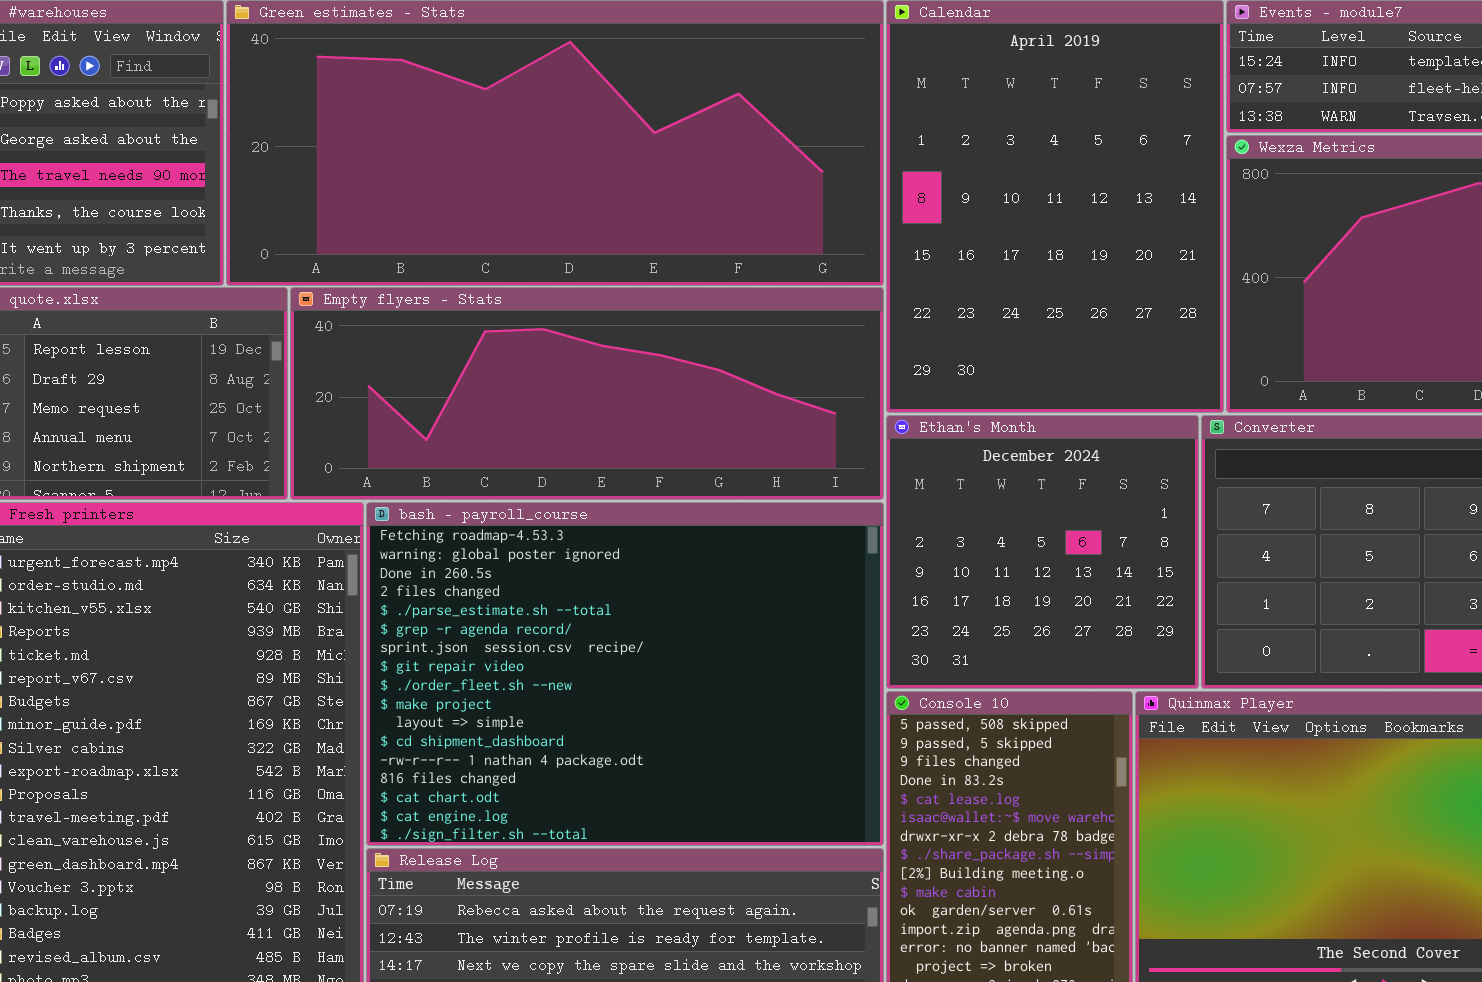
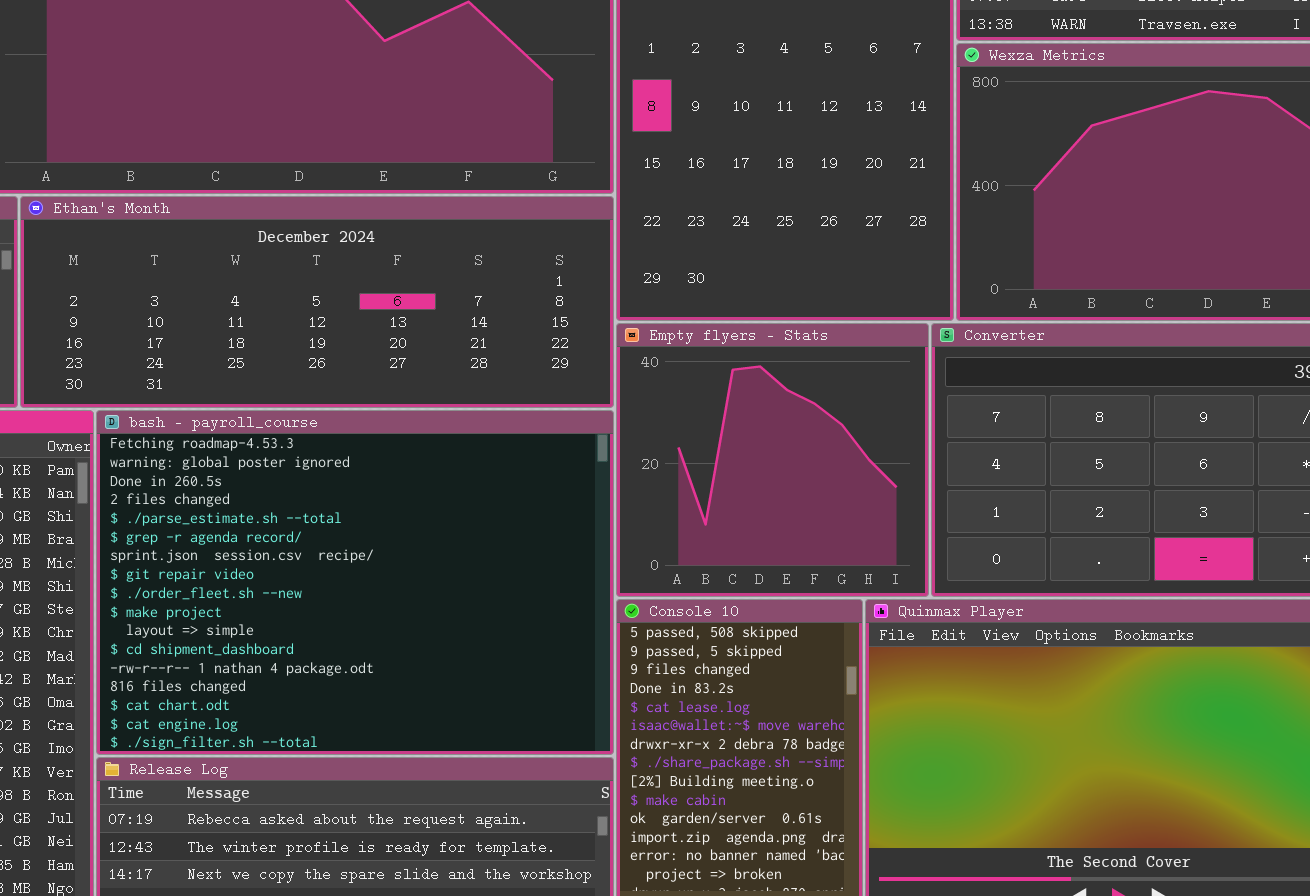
Empty flyers - Stats: [290,287,884,500] -> [616,323,929,597], moved, resized
Ethan's Month: [886,415,1199,689] -> [20,196,614,408], moved, resized

